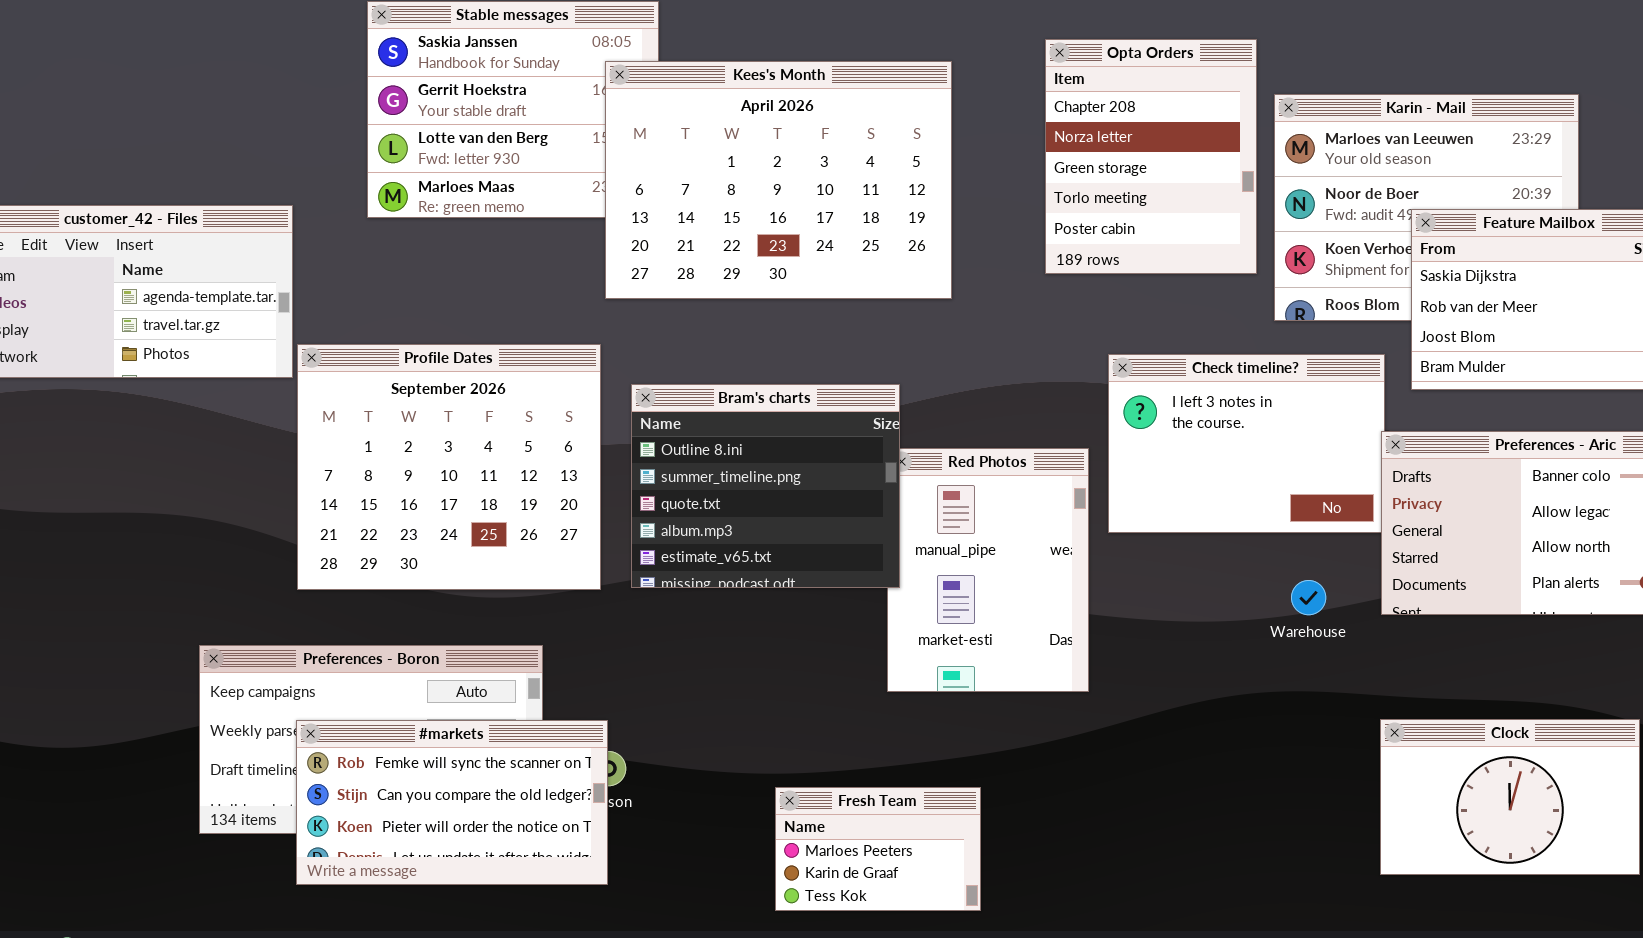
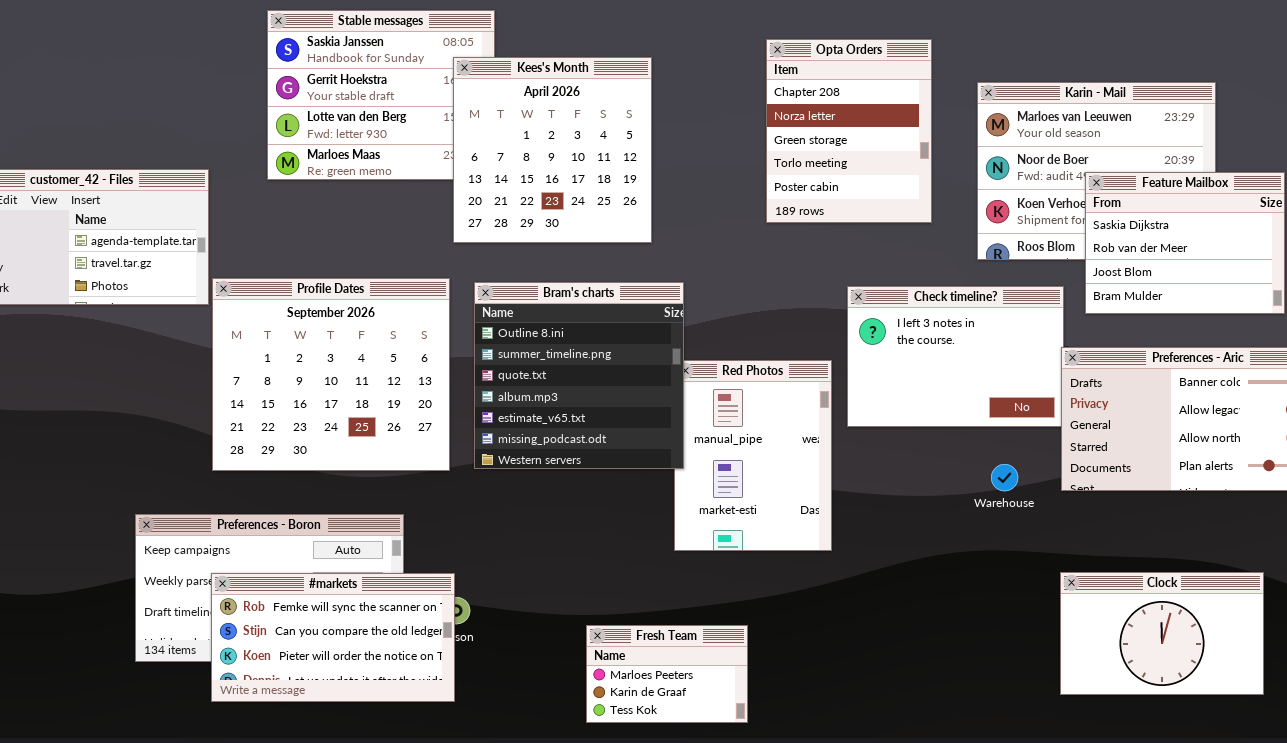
Opta Orders: [1045,39,1257,274] -> [766,39,932,223], moved
Kees's Month: [605,61,952,299] -> [453,57,652,243], resized
Bram's charts: [631,384,900,588] -> [474,282,684,469], resized

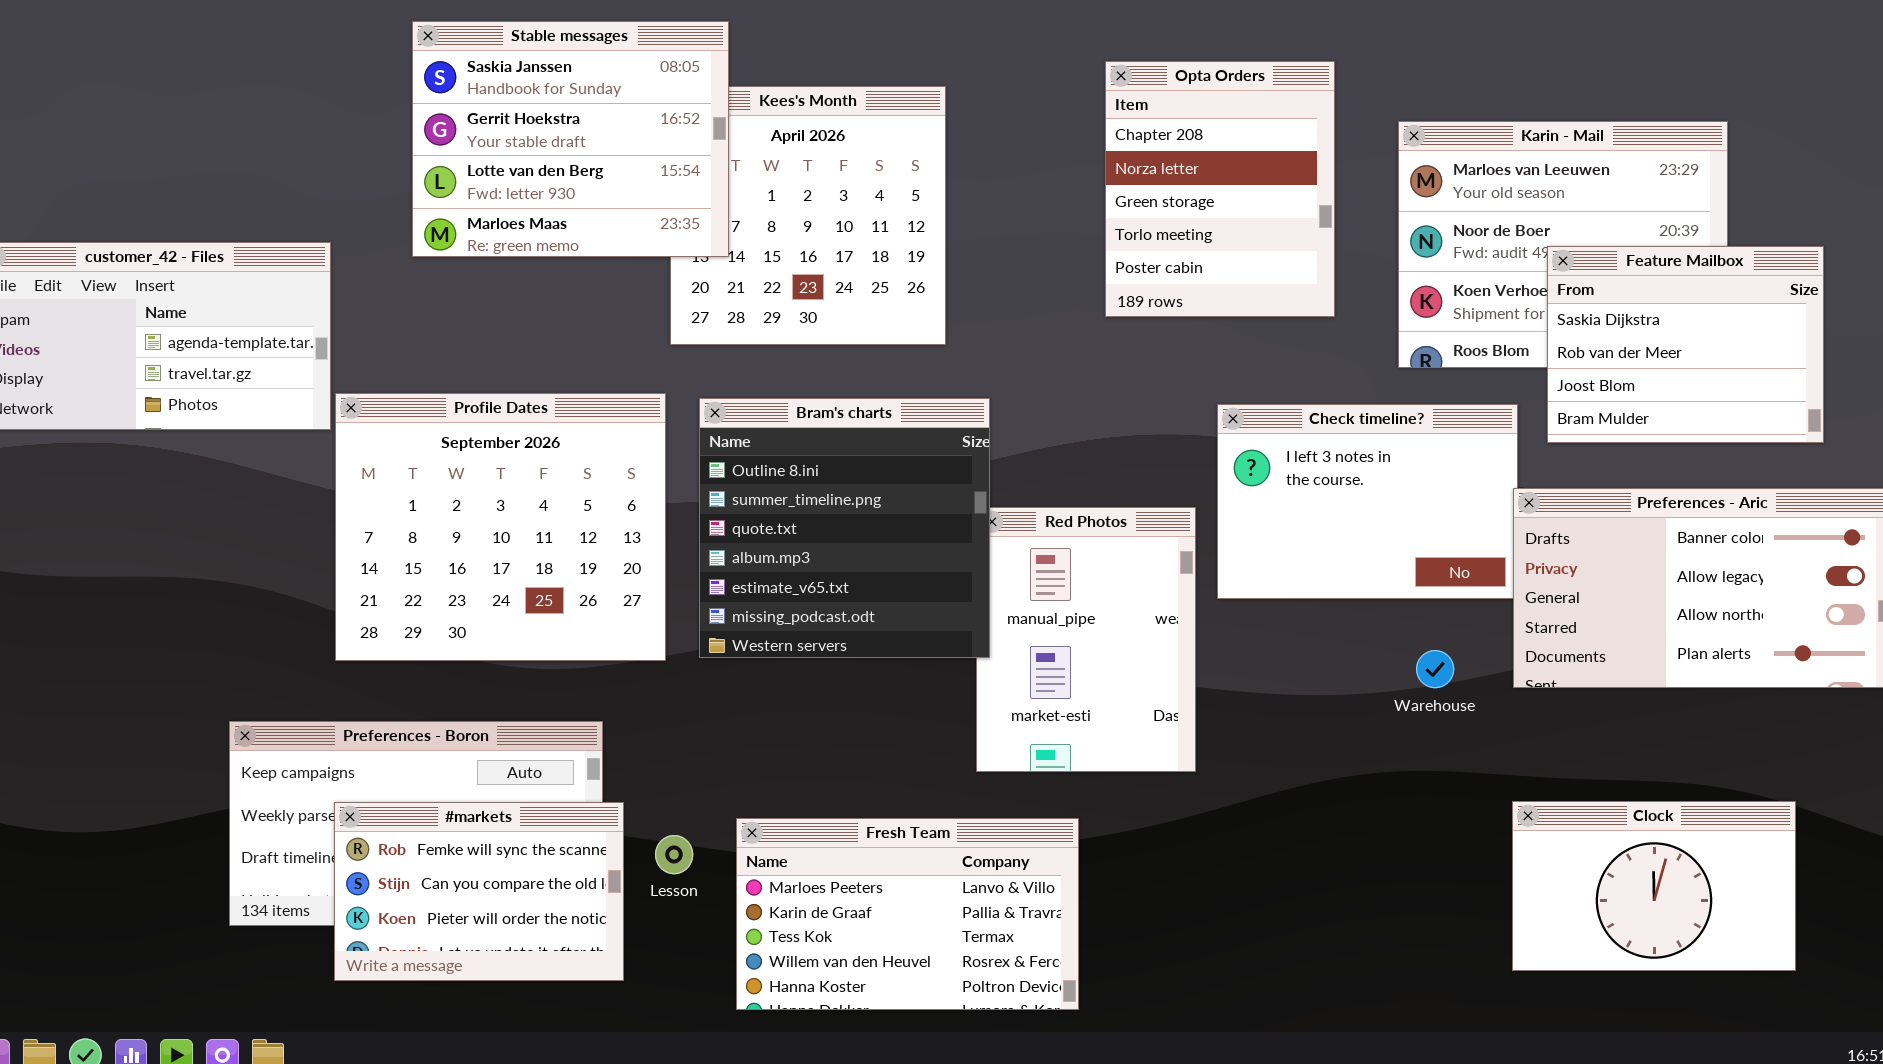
Stable messages: [267,10,495,180] -> [412,21,729,257], raised
#markets: [211,573,455,702] -> [334,802,624,981], resized
Fresh Team: [586,625,748,723] -> [736,818,1079,1010], resized

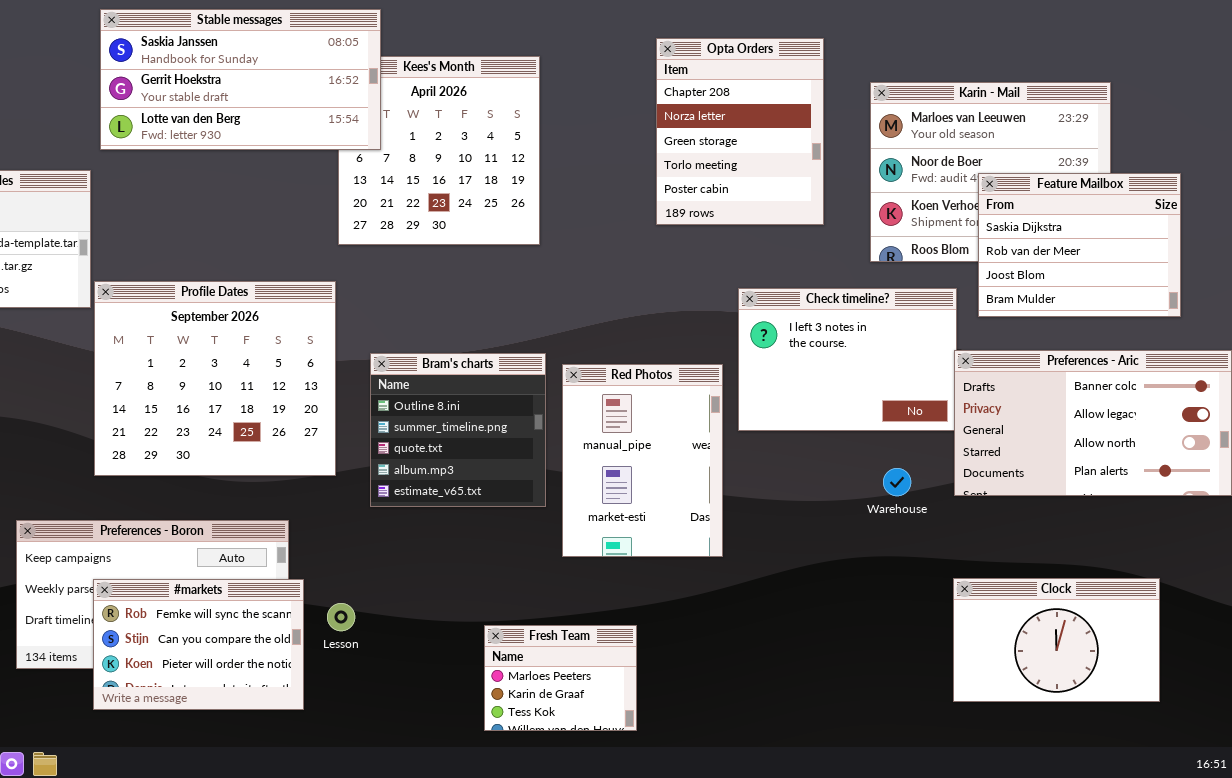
Stable messages: [412,21,729,257] -> [100,9,381,150], resized
Bram's charts: [699,398,990,658] -> [370,353,546,507], moved, resized
Fresh Team: [736,818,1079,1010] -> [484,625,637,731], resized

